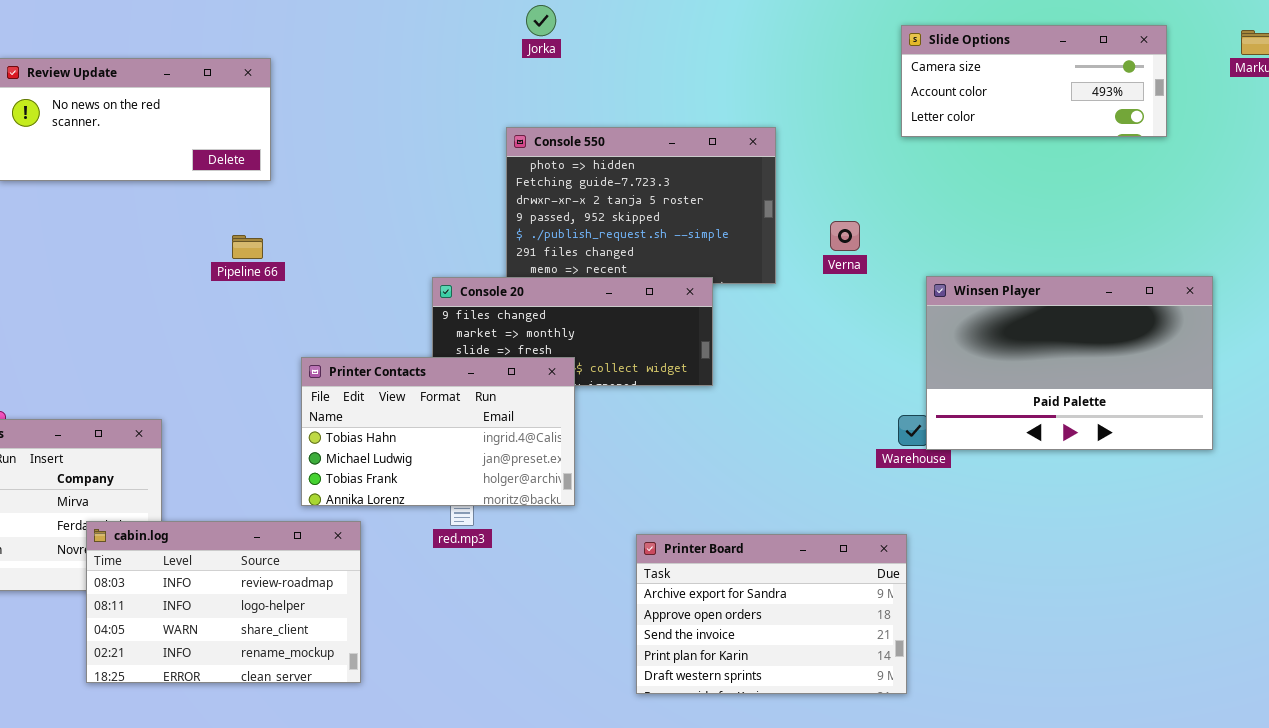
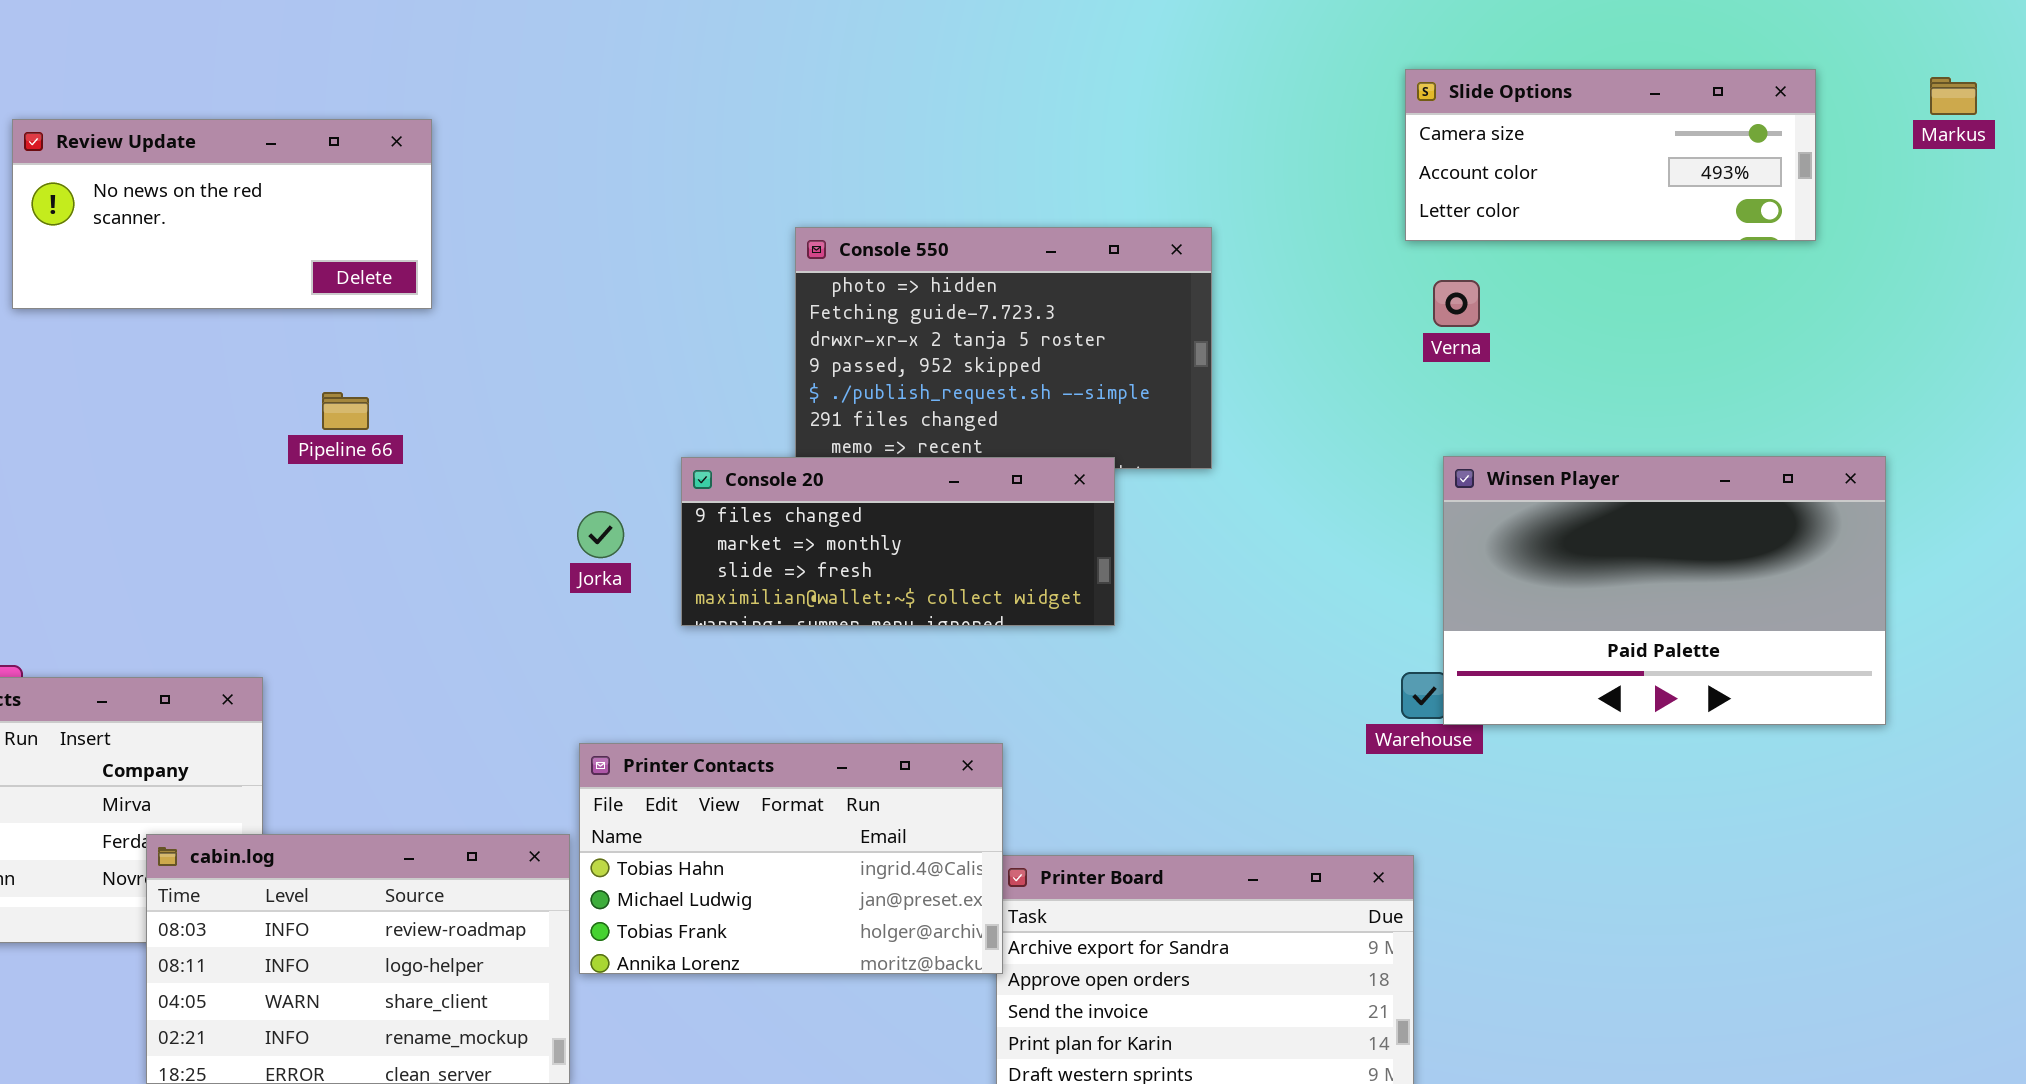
Jorka: [526,5,556,36] -> [577,511,624,558], moved
Verna: [830,221,860,251] -> [1433,280,1480,327], moved
Pipeline 66: [232,235,263,259] -> [322,392,369,430], moved
Printer Contacts: [301,357,575,506] -> [579,743,1003,974], moved

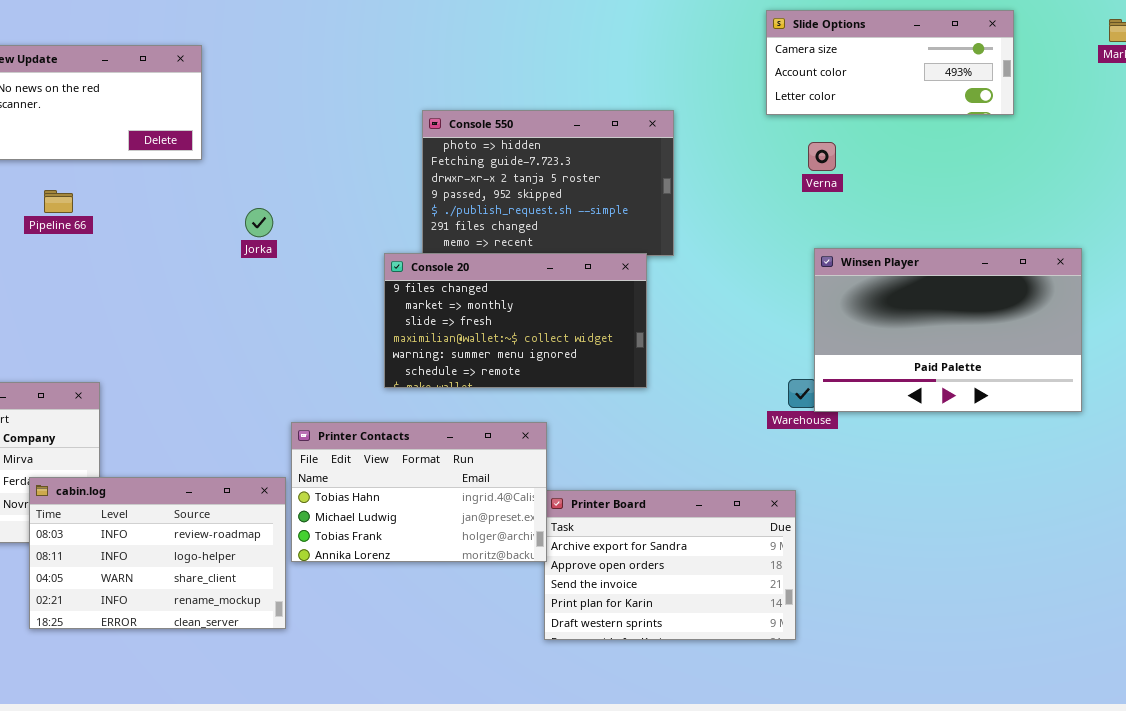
Slide Options: [1405,69,1816,241] -> [766,10,1014,115], moved
Pipeline 66: [322,392,369,430] -> [44,190,73,213], moved
Console 20: [681,457,1115,626] -> [384,253,647,388], moved, resized
Jorka: [577,511,624,558] -> [245,208,273,237], moved

